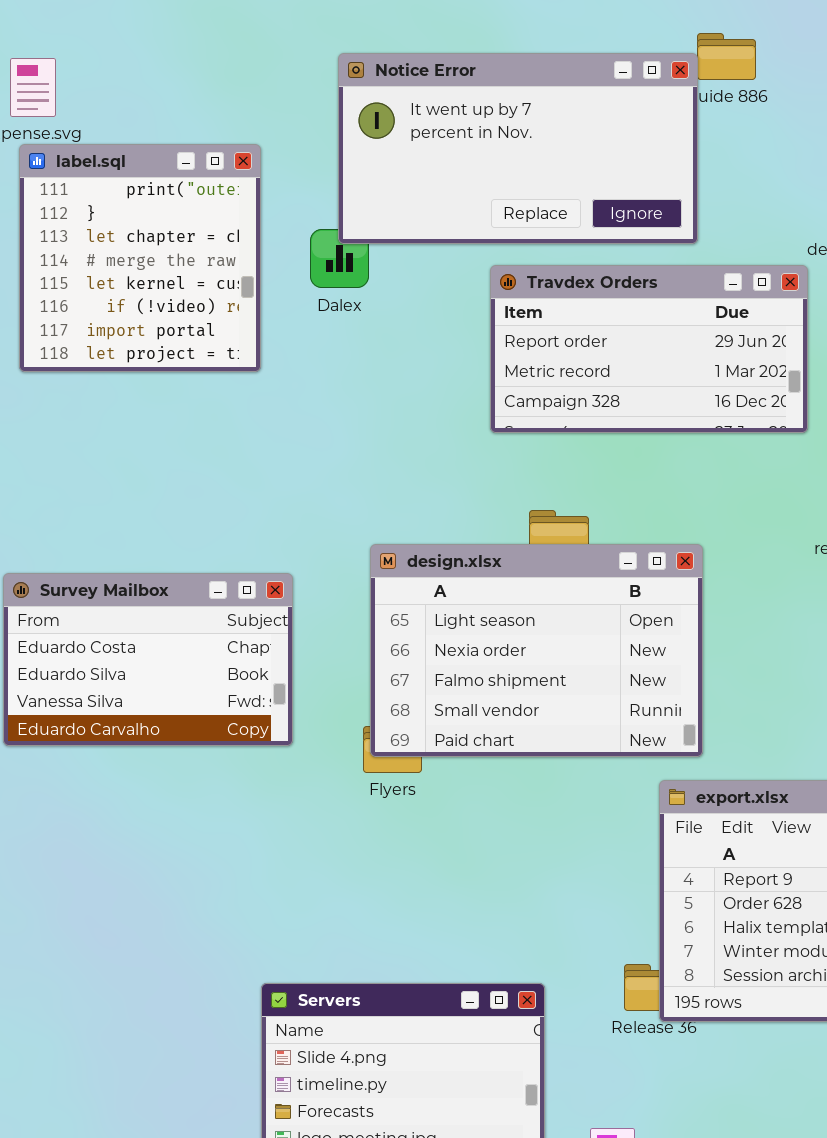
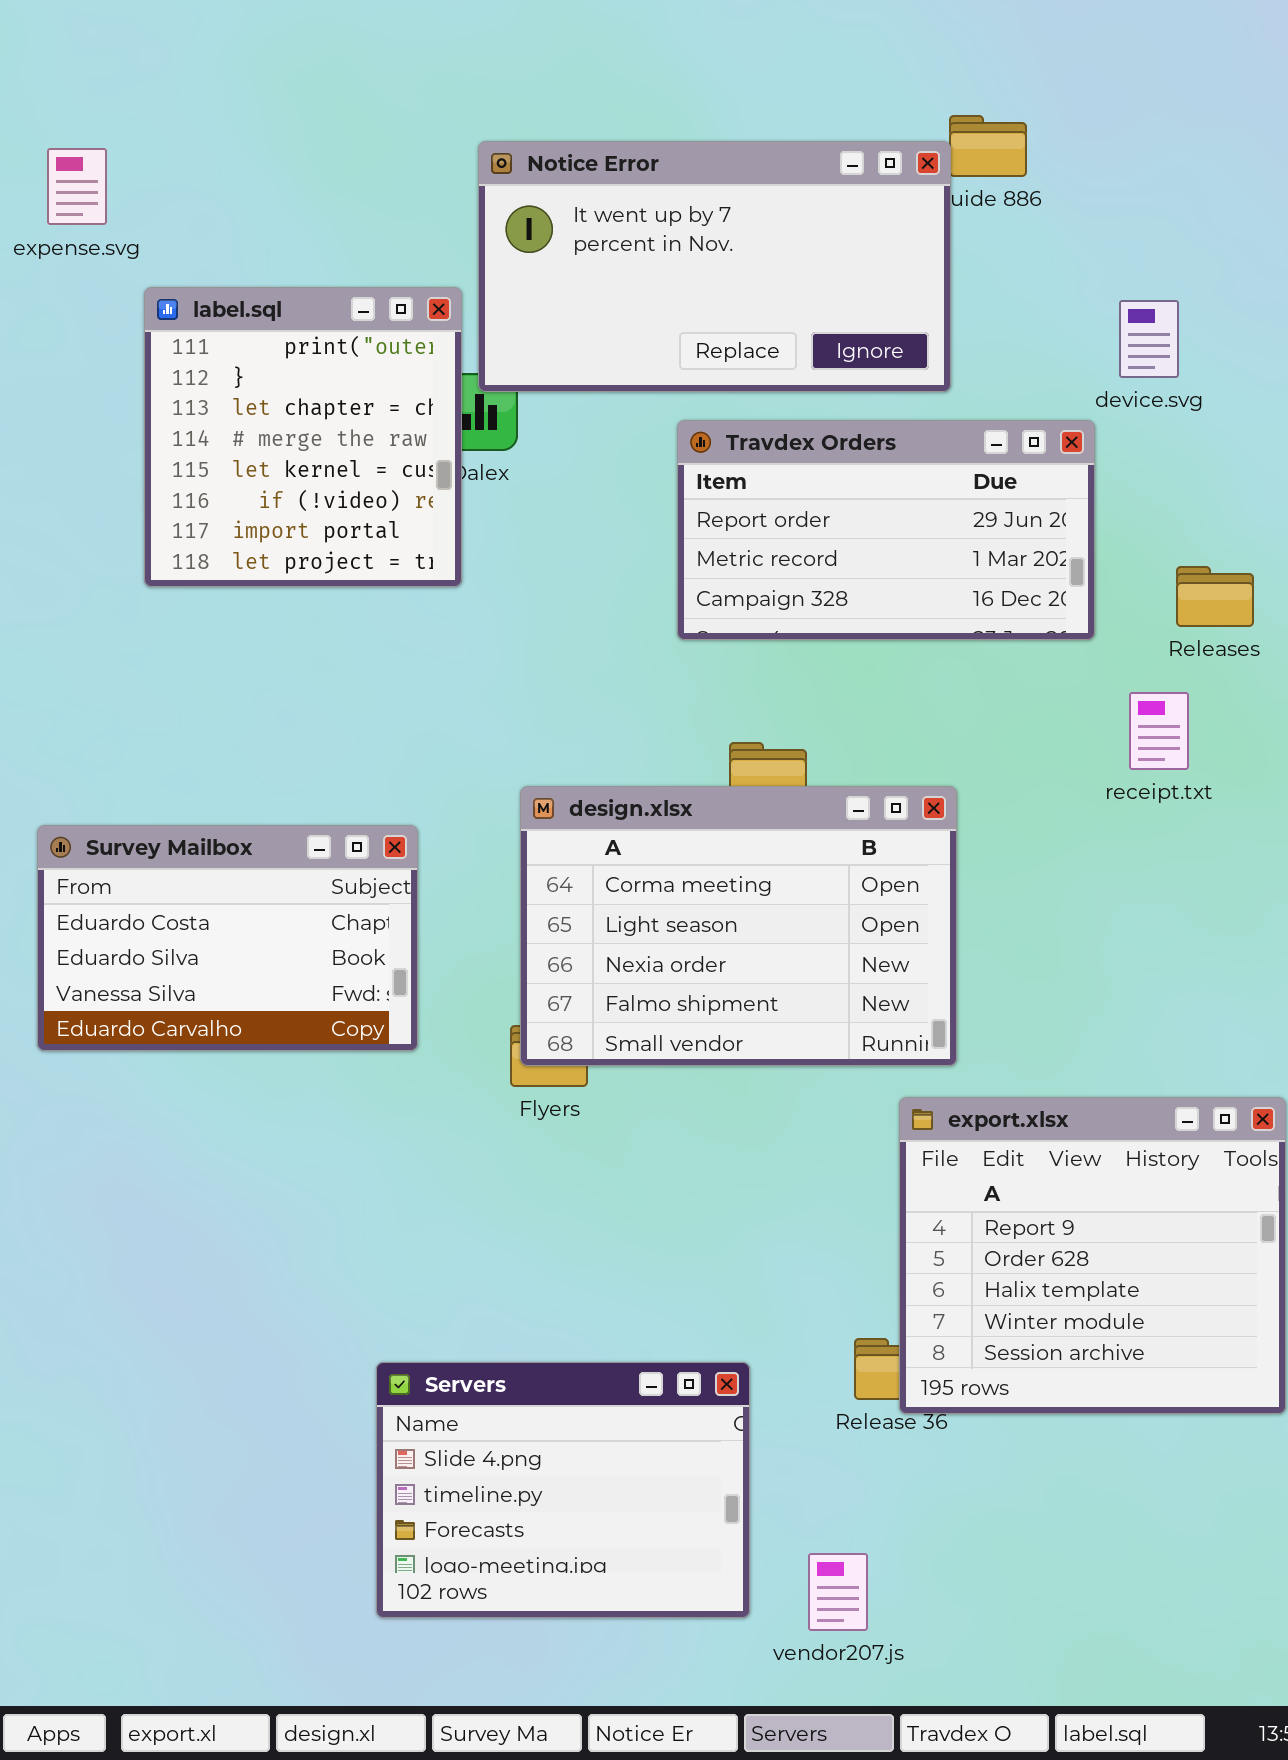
label.sql: [19,144,261,372] -> [144,287,462,587], moved
design.xlsx: [370,544,703,757] -> [520,786,957,1066], scrolled up 1 row

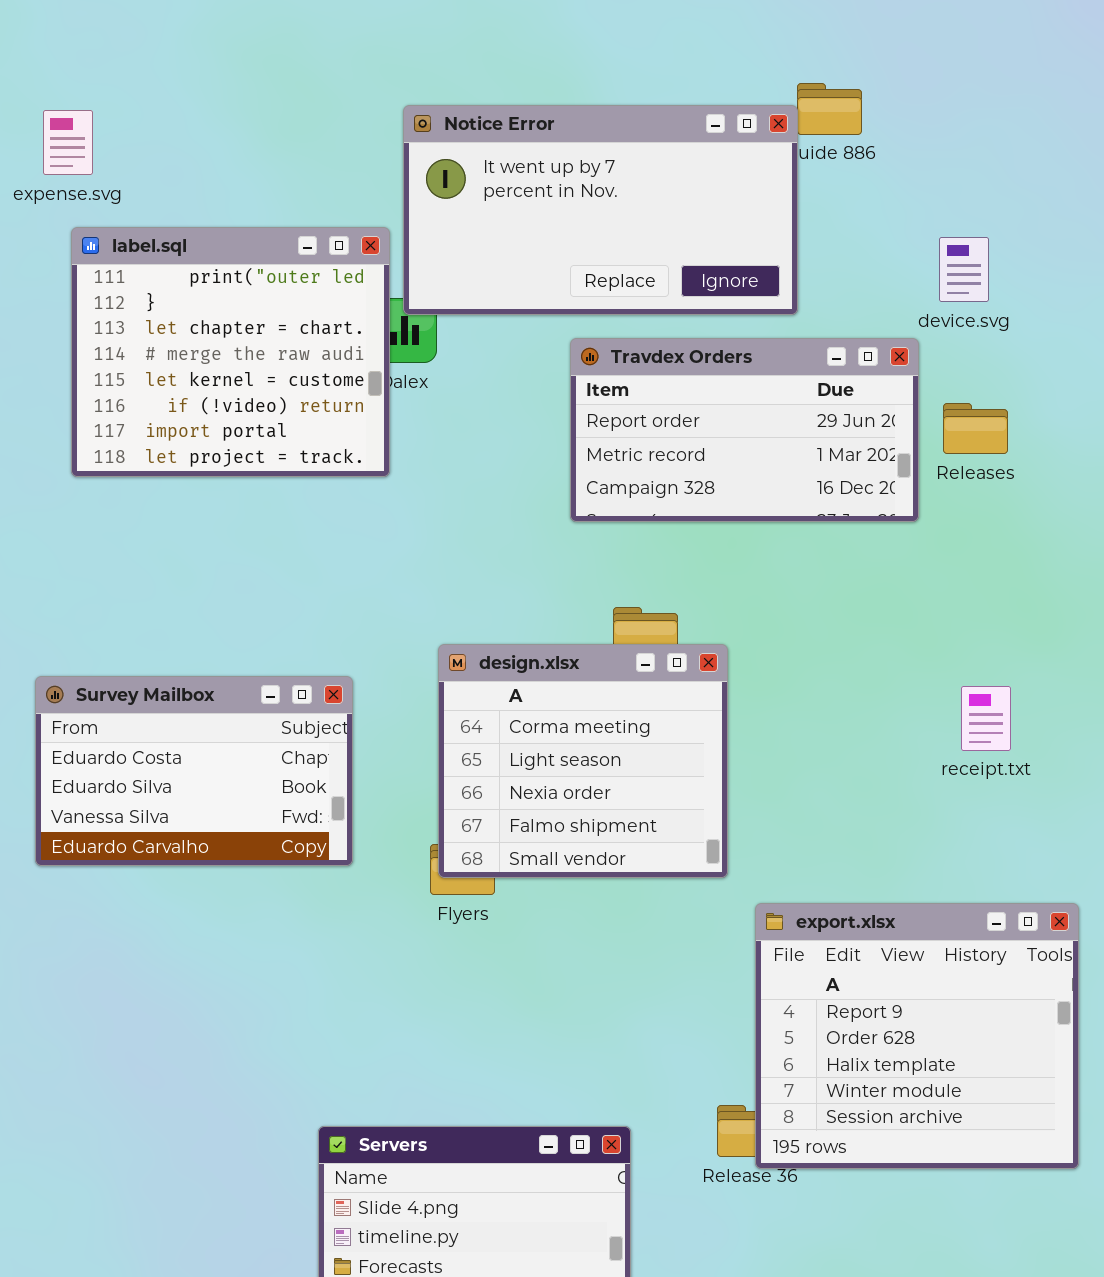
label.sql: [144,287,462,587] -> [71,227,390,477], resized
Releases: [1176,566,1254,627] -> [943,403,1008,454], moved
receipt.txt: [1129,692,1189,770] -> [961,686,1011,751], moved
design.xlsx: [520,786,957,1066] -> [438,644,728,878], resized

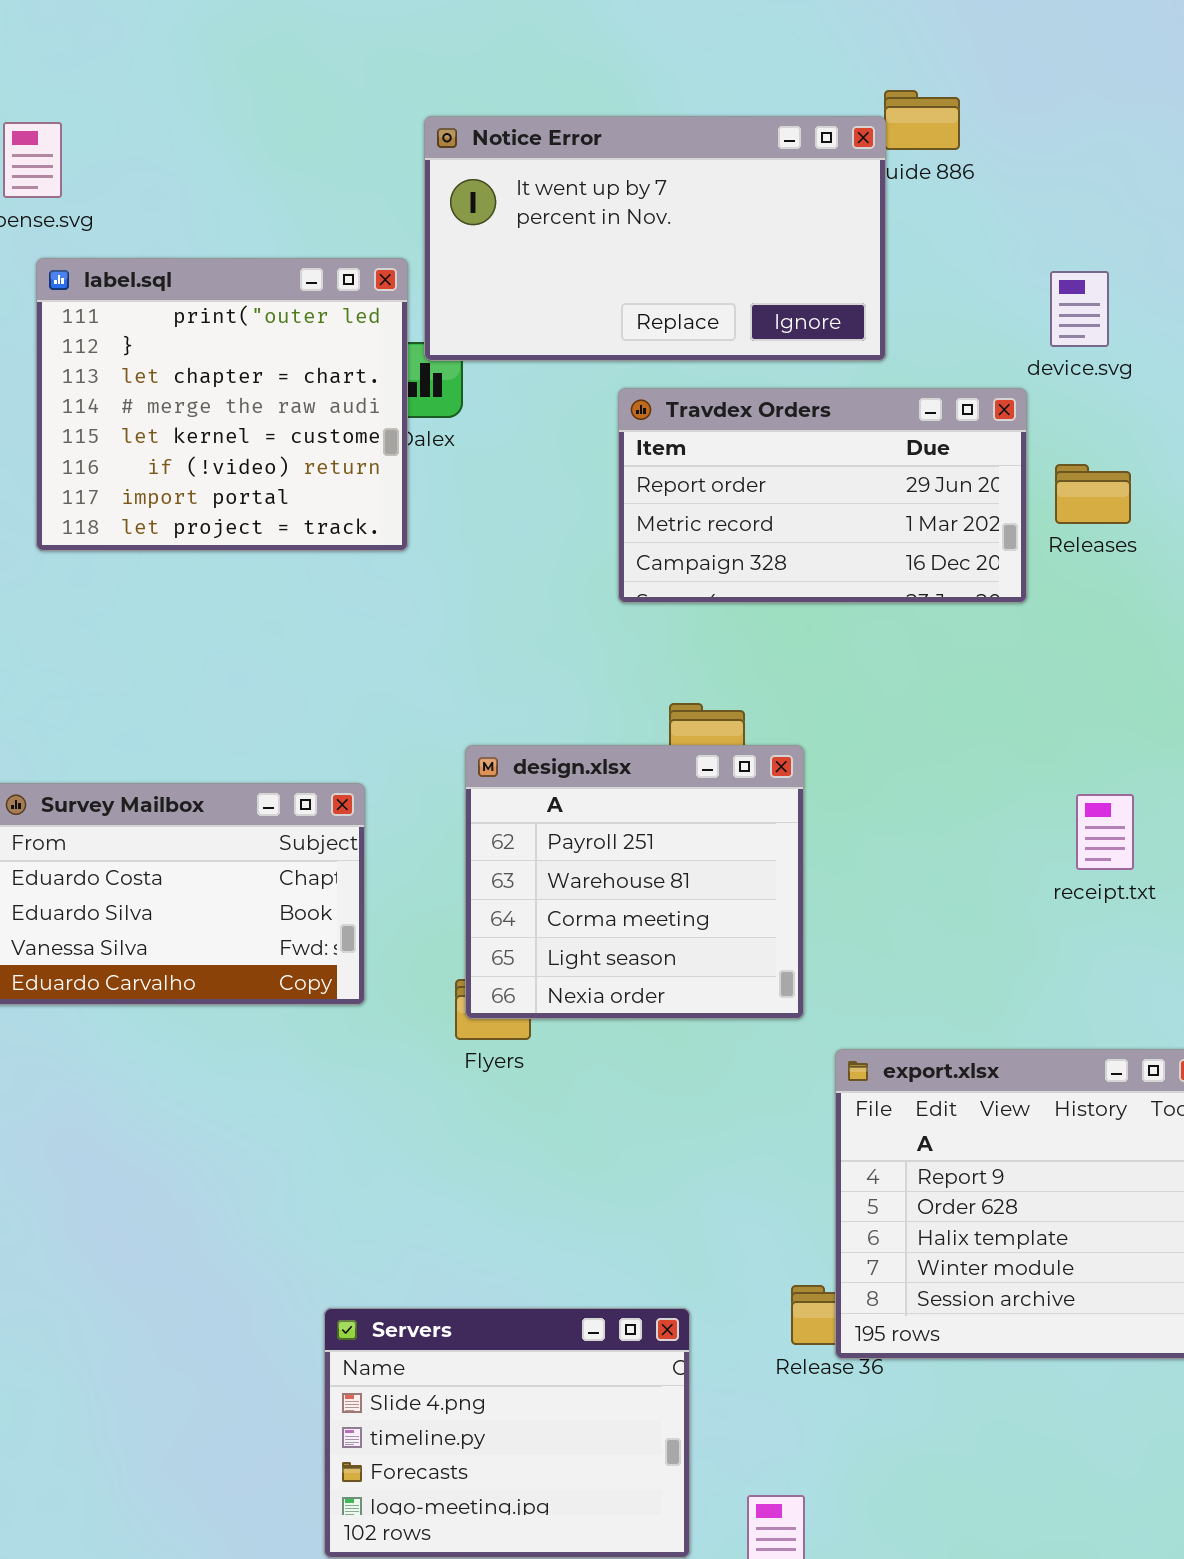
design.xlsx: [438,644,728,878] -> [465,745,804,1019], scrolled up 2 rows

